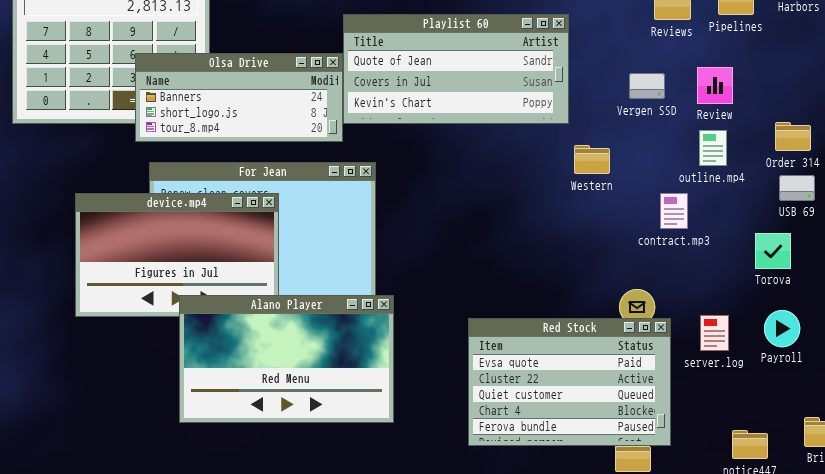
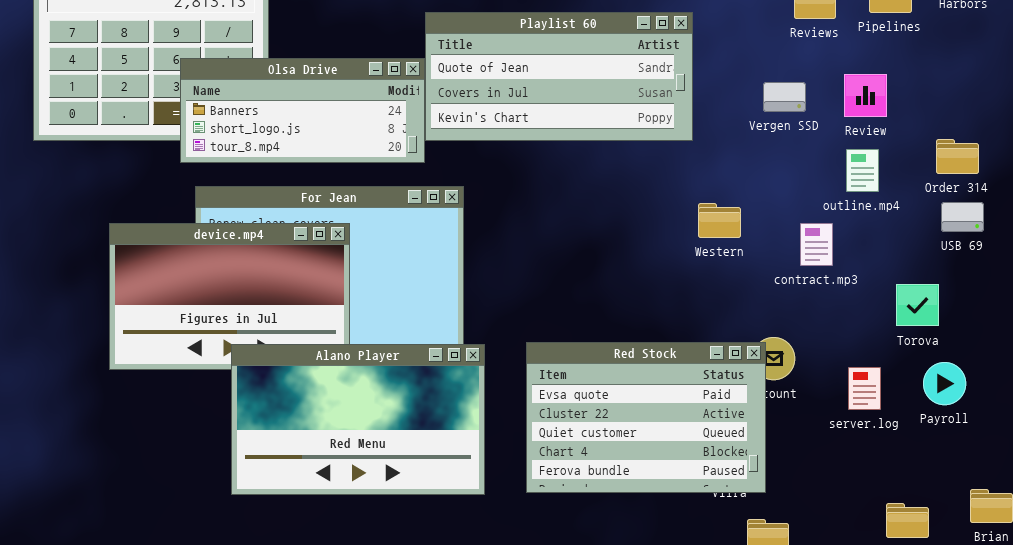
Western: [574,145,610,174] -> [698,203,741,238], moved
Torova: [755,233,791,269] -> [896,284,939,326], moved
Red Stock: [468,318,671,446] -> [526,342,766,493], moved

